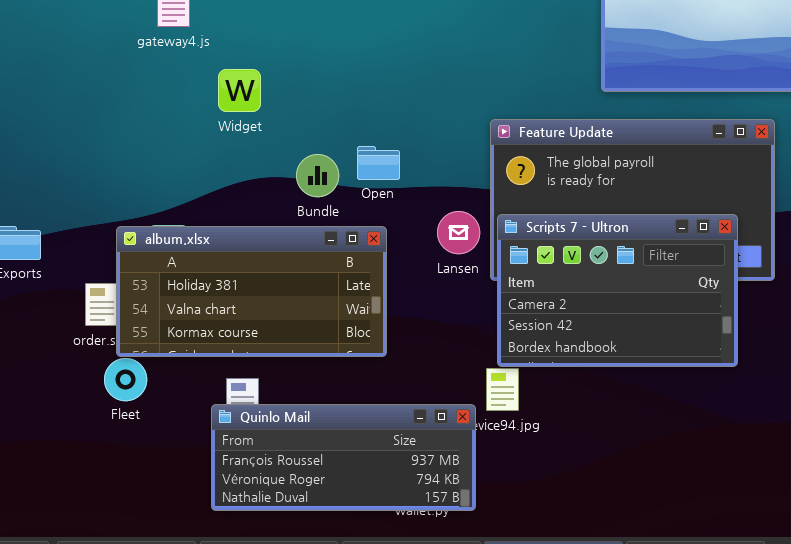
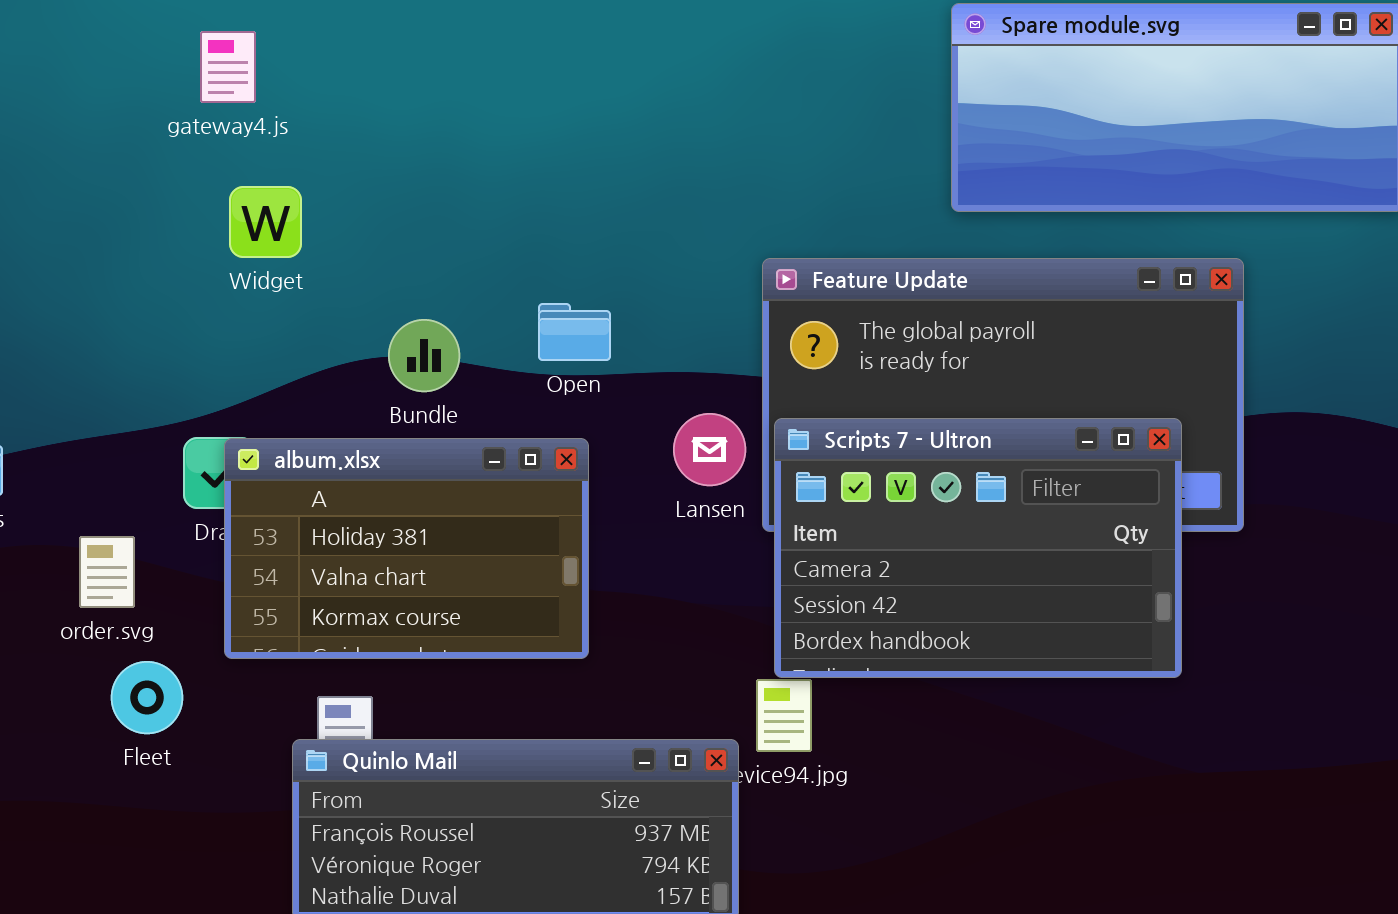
Widget: [218,69,261,112] -> [229,186,302,258], moved
Bundle: [296,154,339,197] -> [388,319,460,392], moved
album.xlsx: [116,226,387,357] -> [224,438,589,659], resized

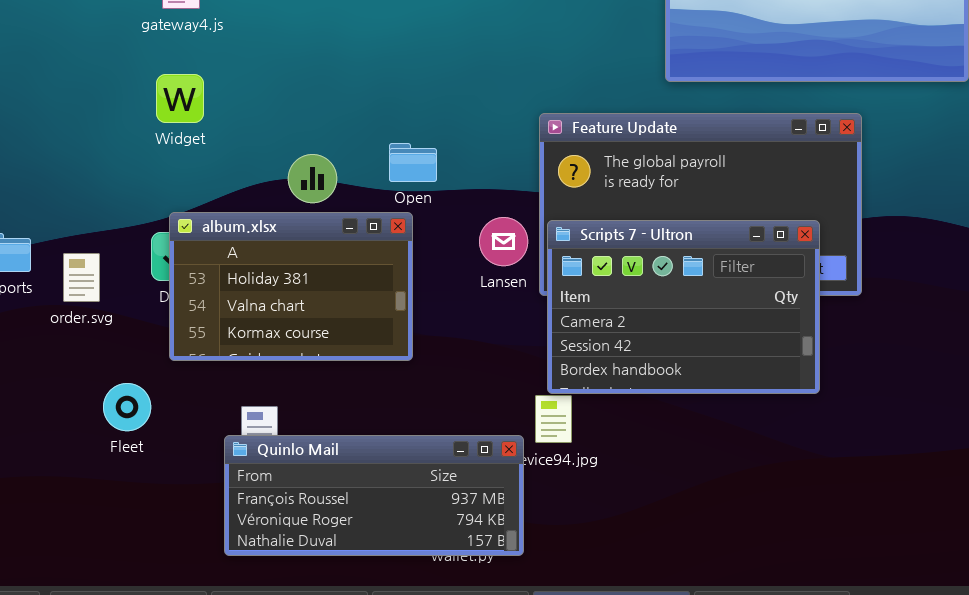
Widget: [229,186,302,258] -> [156,74,204,123], moved
album.xlsx: [224,438,589,659] -> [169,212,413,361], moved
order.svg: [79,536,135,608] -> [63,253,100,302], moved

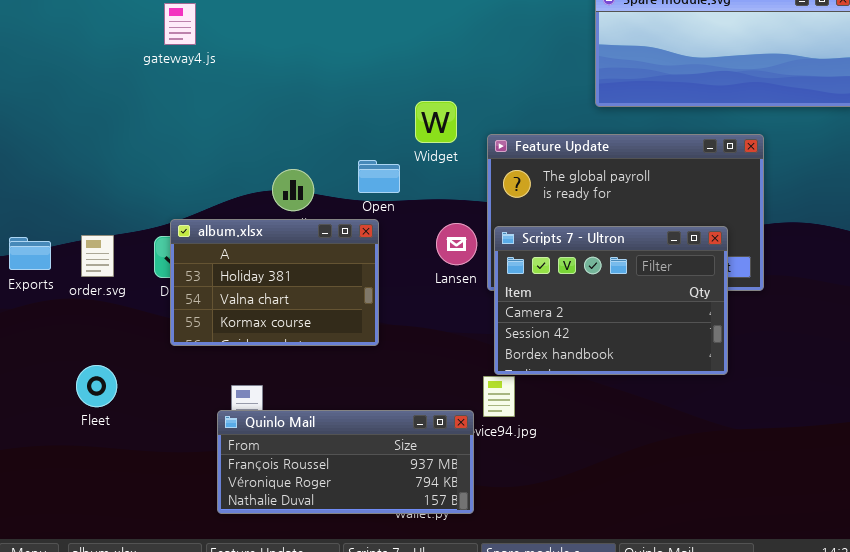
Widget: [156,74,204,123] -> [415,101,457,143], moved
order.svg: [63,253,100,302] -> [81,235,114,277], moved
Fleet: [103,383,151,431] -> [76,365,117,407], moved

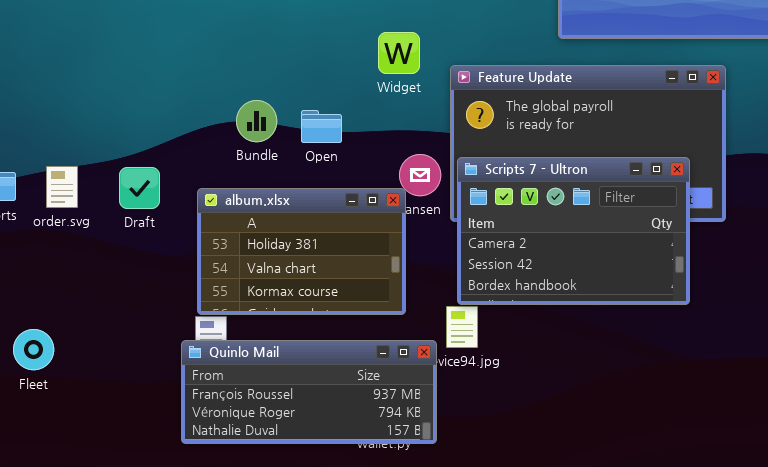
Open: [358,160,400,193] -> [301,110,342,143], moved
album.xlsx: [170,219,379,346] -> [197,188,406,315], moved
Fleet: [76,365,117,407] -> [13,329,54,370], moved

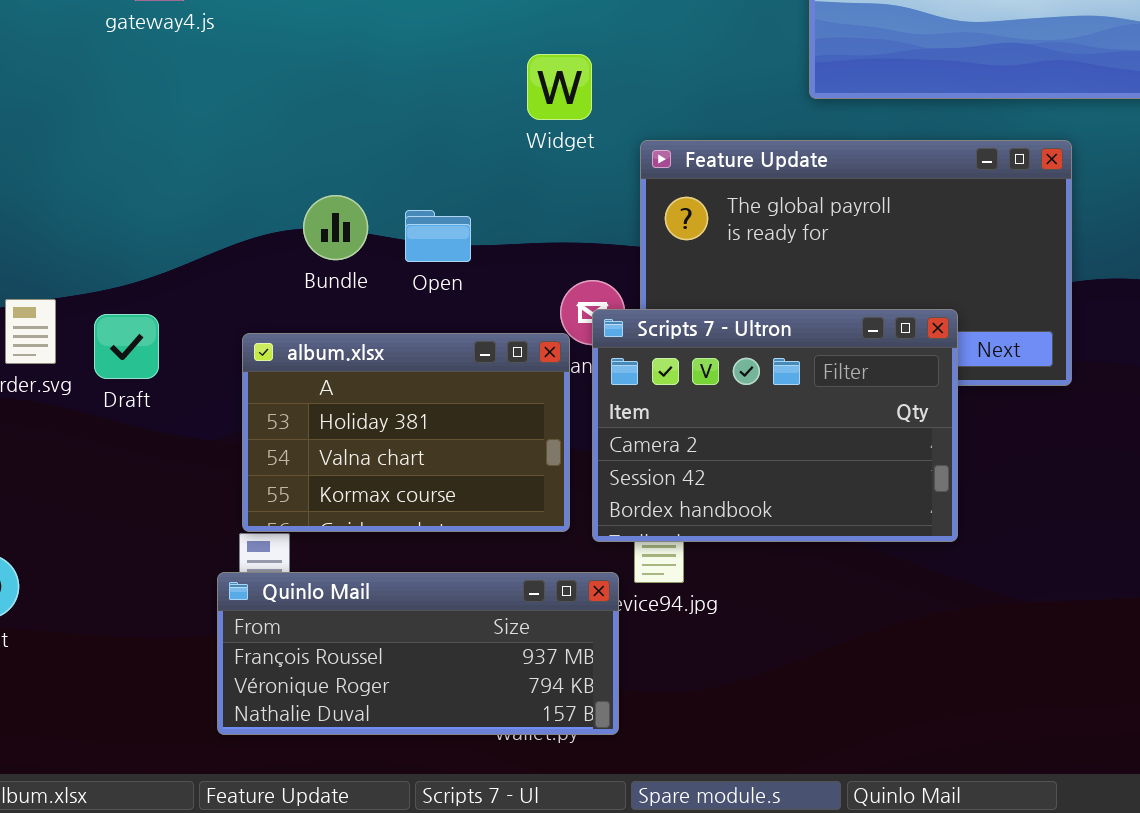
Widget: [378,32,420,74] -> [527,54,592,120], moved
Scripts 7 - Ultron: [457,157,690,305] -> [592,309,958,542], moved
Draft: [119,167,160,209] -> [94,314,159,379], moved

